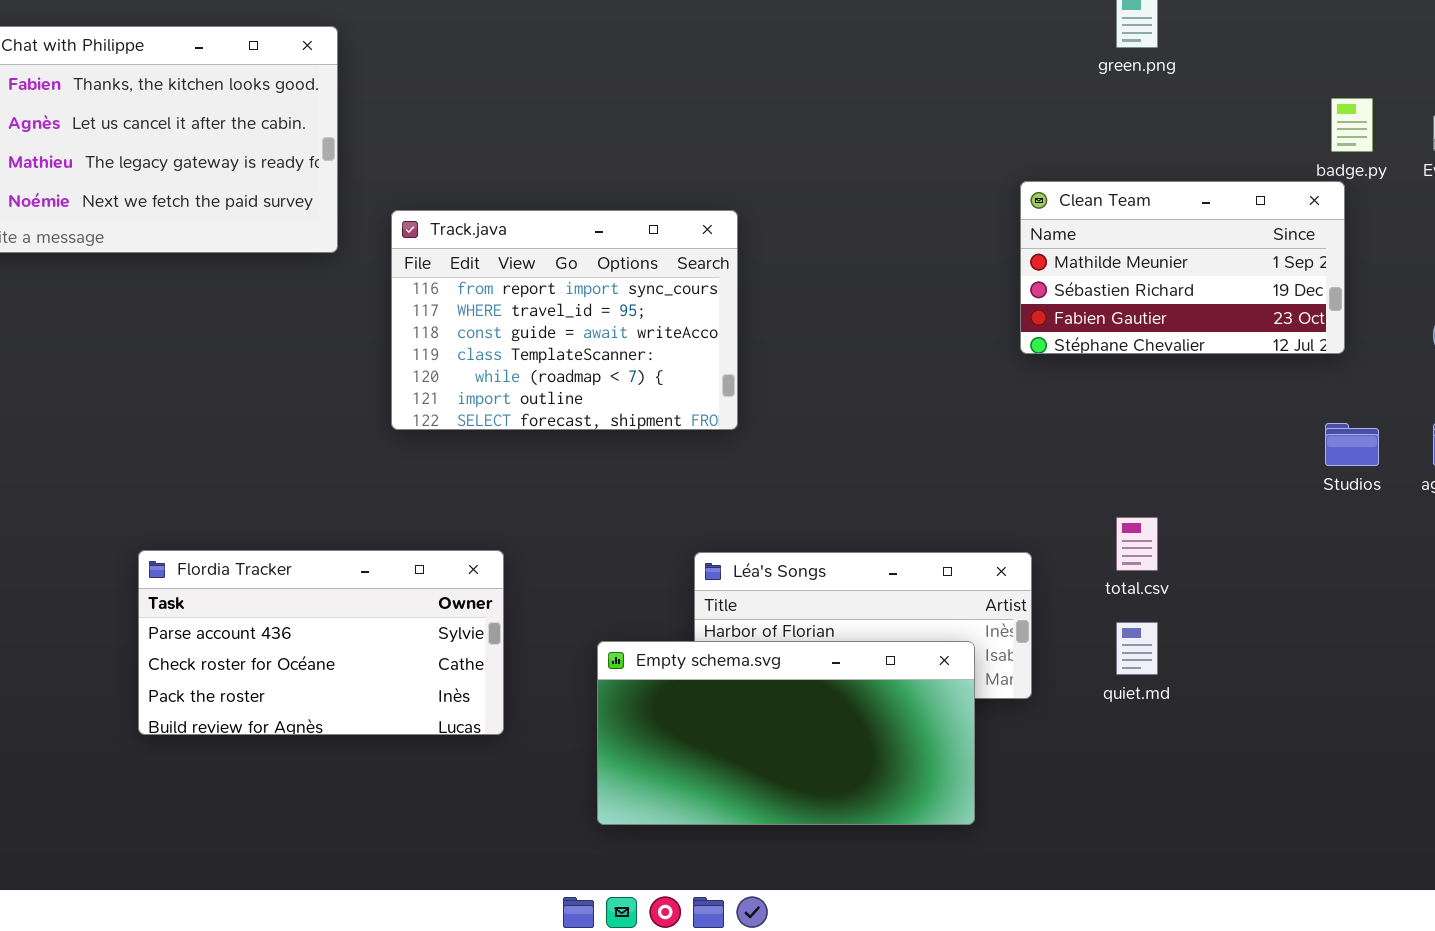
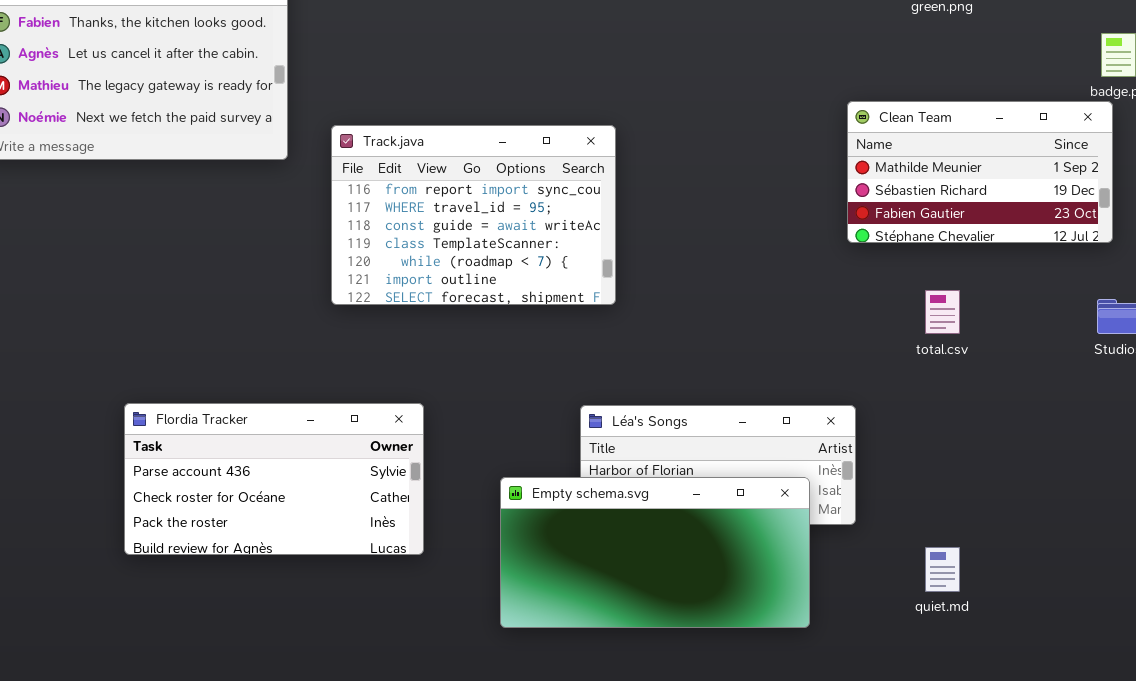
total.csv: [1116,517,1158,571] -> [925,290,960,334], moved
quiet.md: [1116,622,1158,675] -> [925,547,960,592], moved

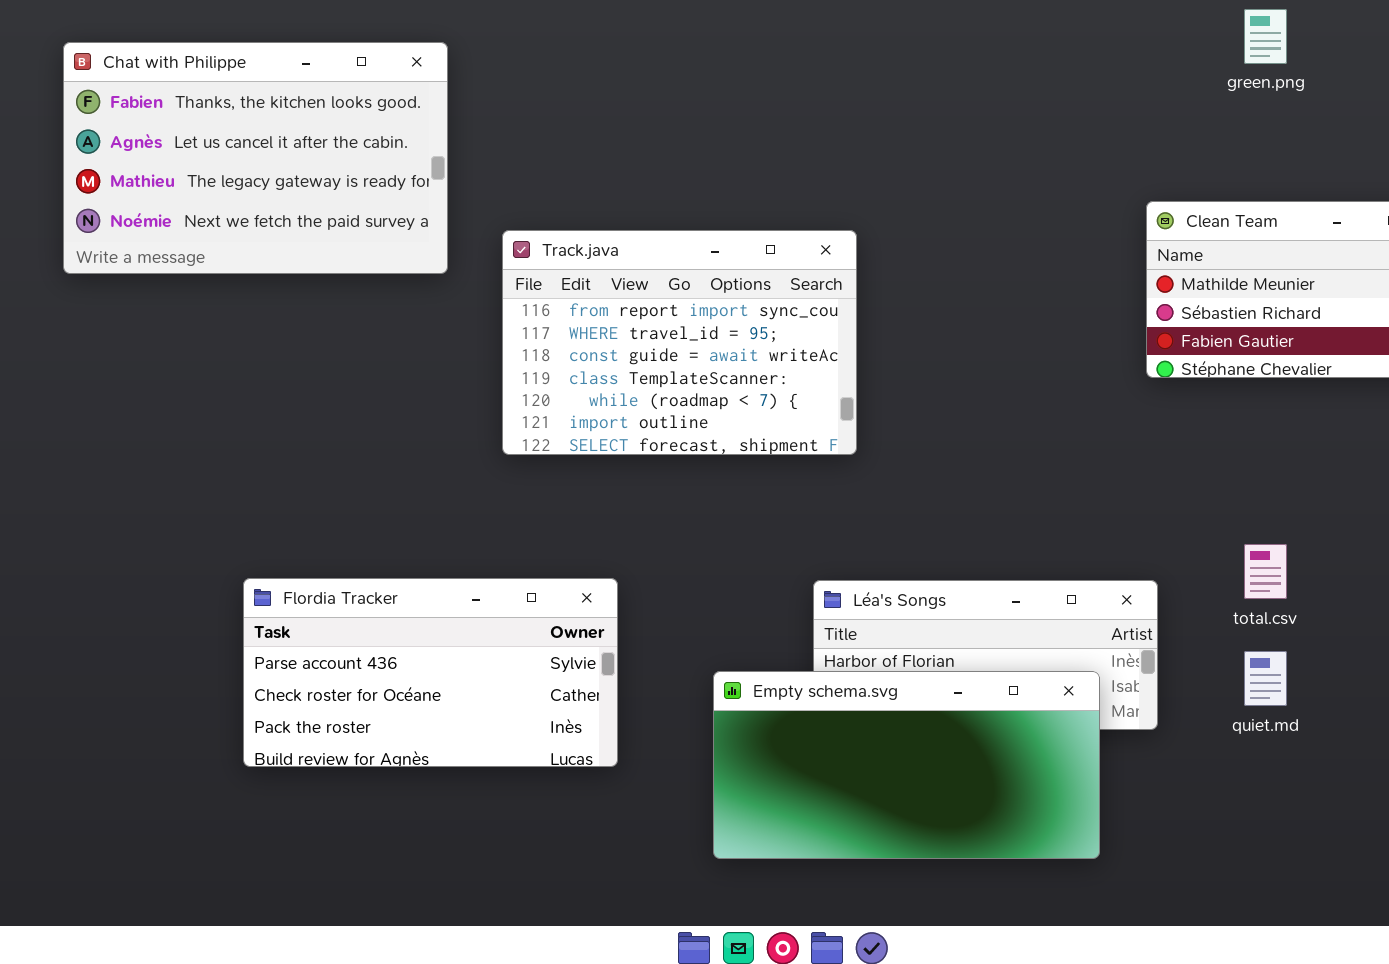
total.csv: [925,290,960,334] -> [1244,544,1287,599], moved
quiet.md: [925,547,960,592] -> [1244,651,1287,706], moved

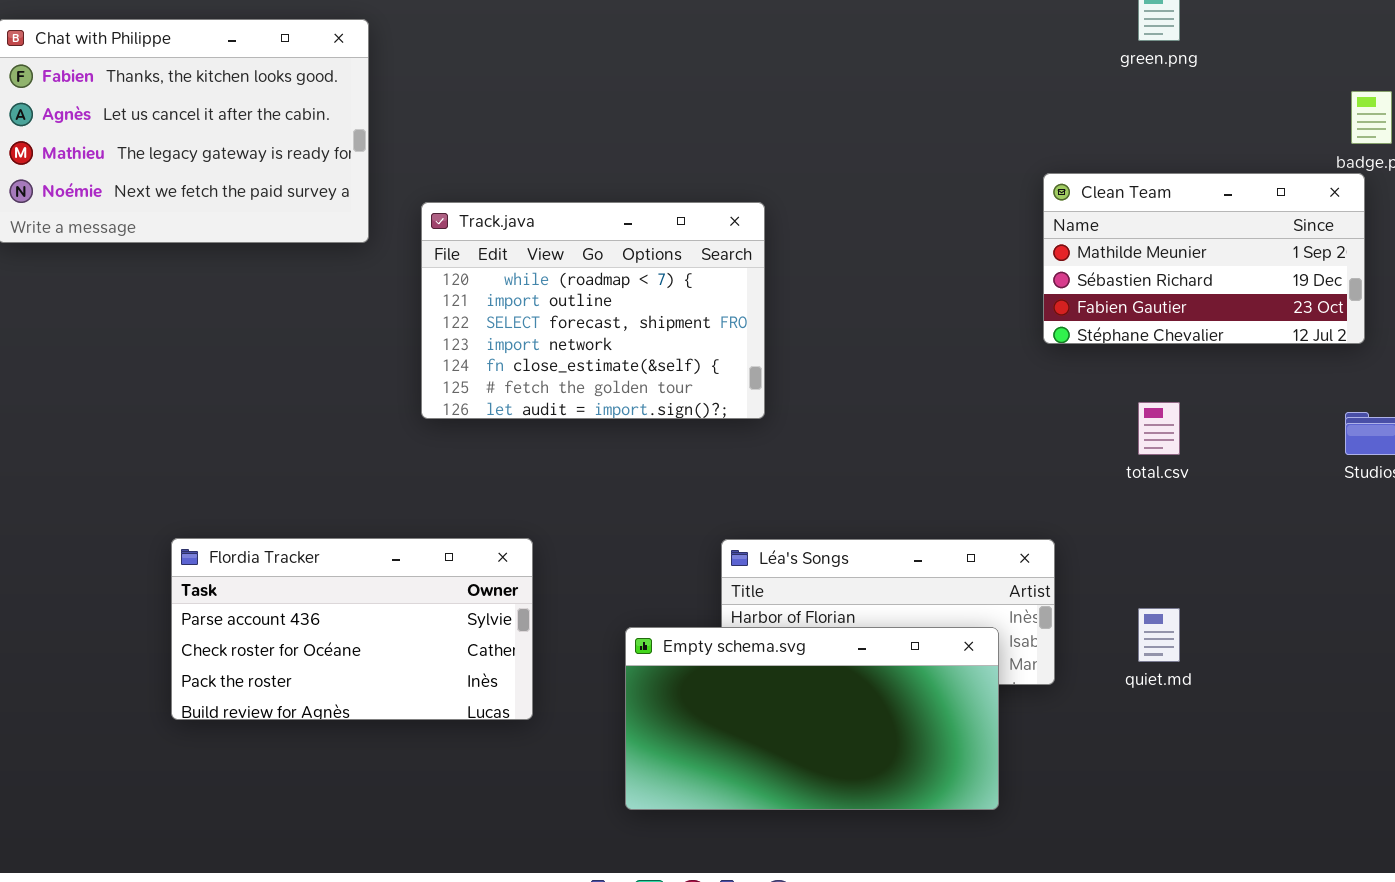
Track.java: [502,230,857,455] -> [421,202,765,419], scrolled down 4 rows
total.csv: [1244,544,1287,599] -> [1138,402,1180,455], moved

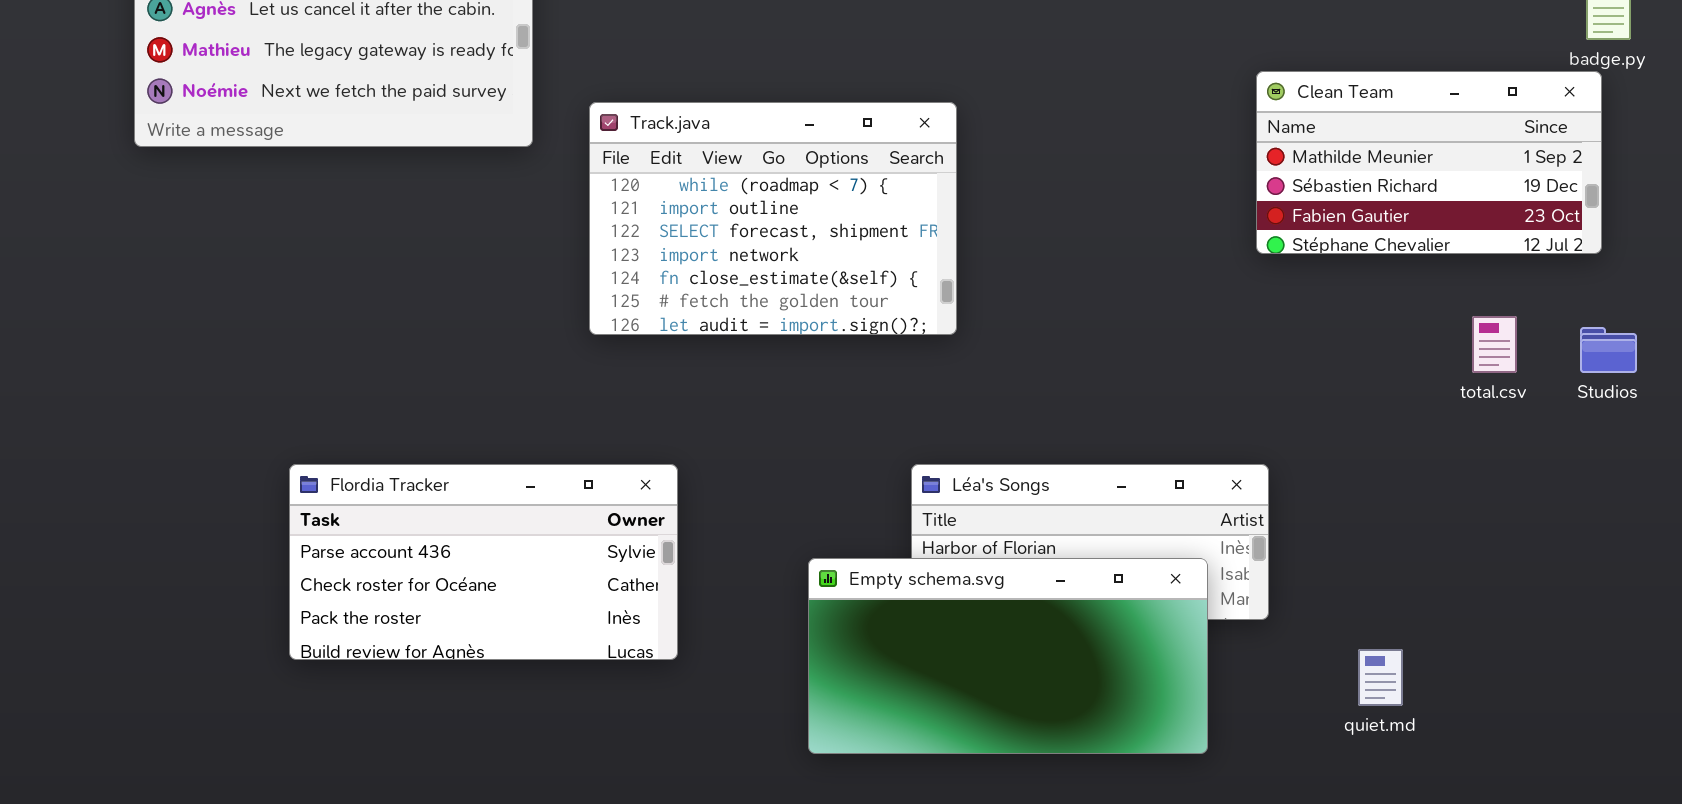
total.csv: [1138,402,1180,455] -> [1472,316,1517,373], moved
Flordia Tracker: [171,538,533,720] -> [289,464,678,660], moved
quiet.md: [1138,608,1180,662] -> [1358,649,1403,706], moved

